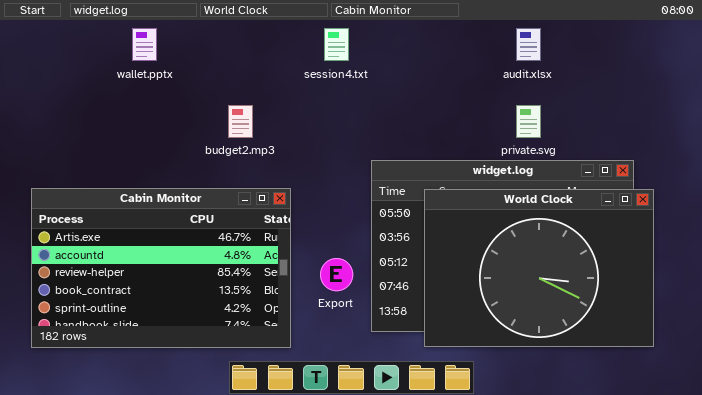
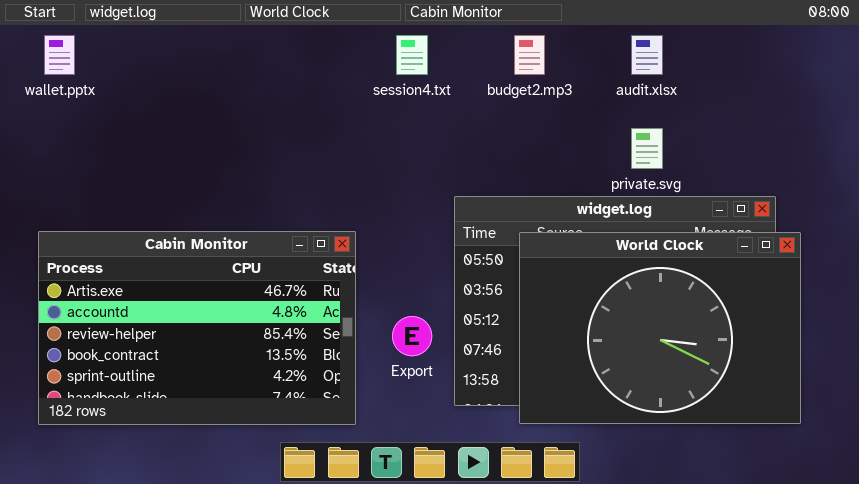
wallet.pptx: [132,28,157,61] -> [44,35,75,75], moved
budget2.mp3: [228,105,253,138] -> [514,35,545,75], moved

